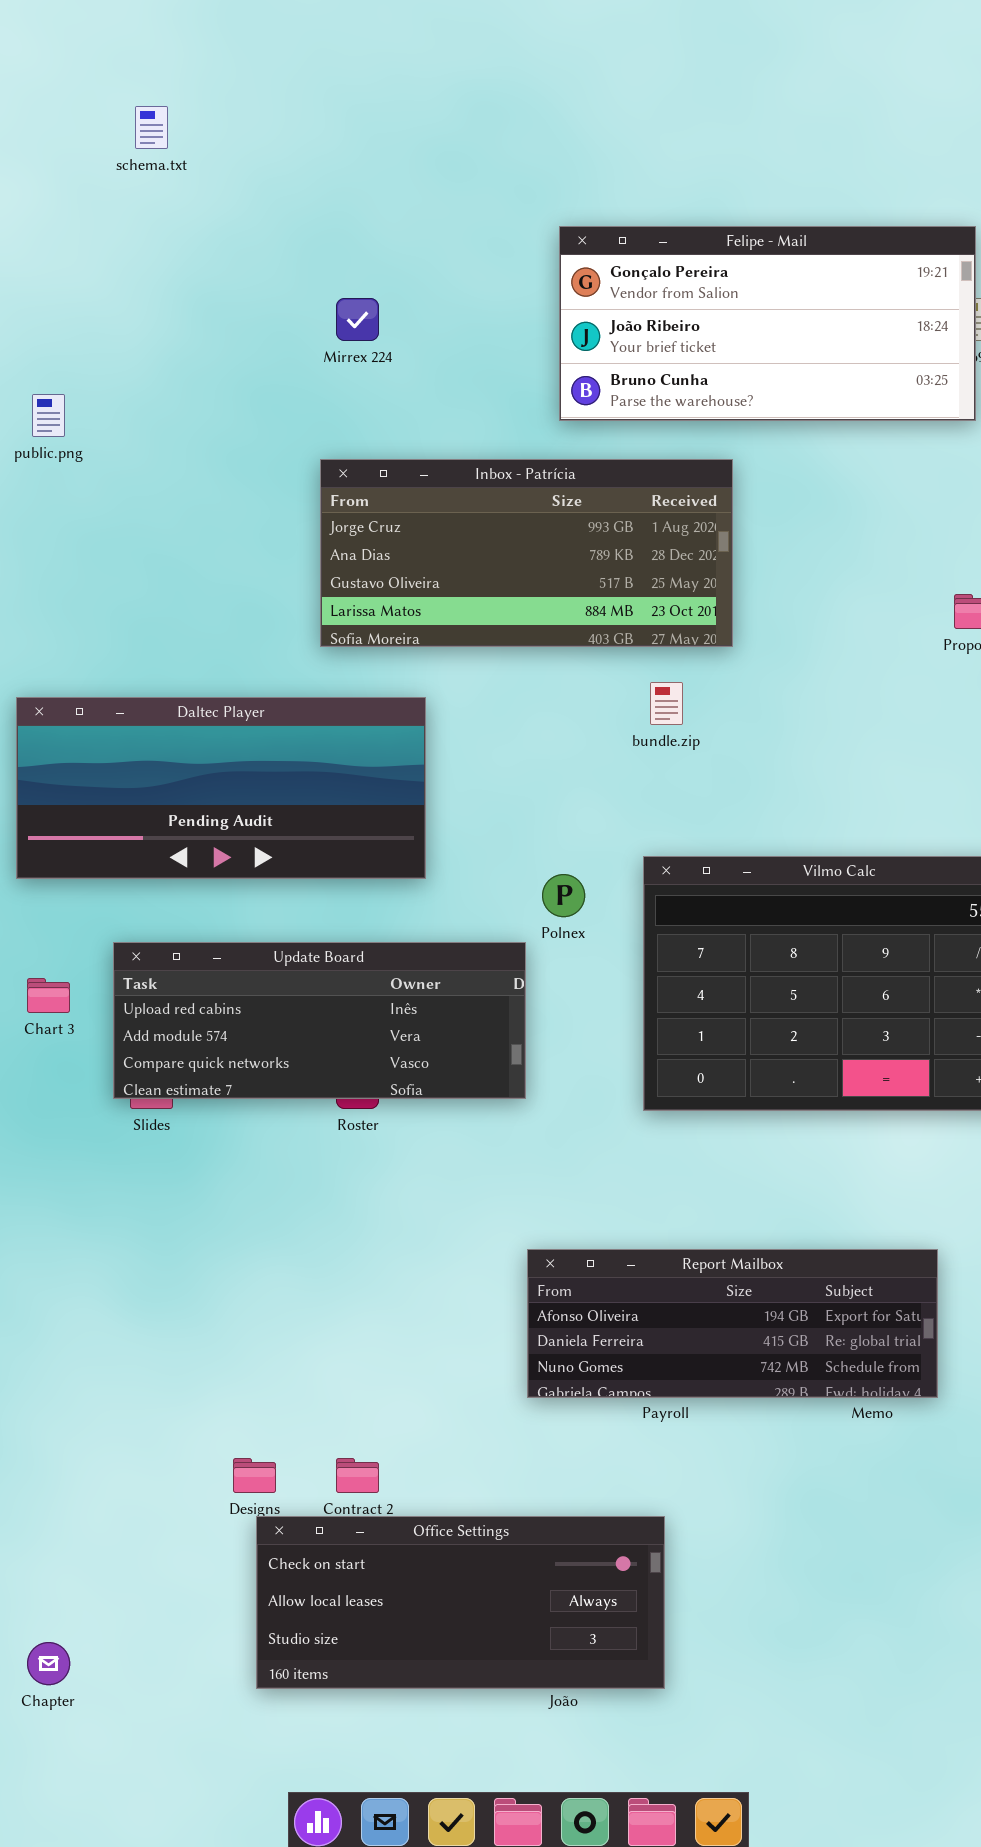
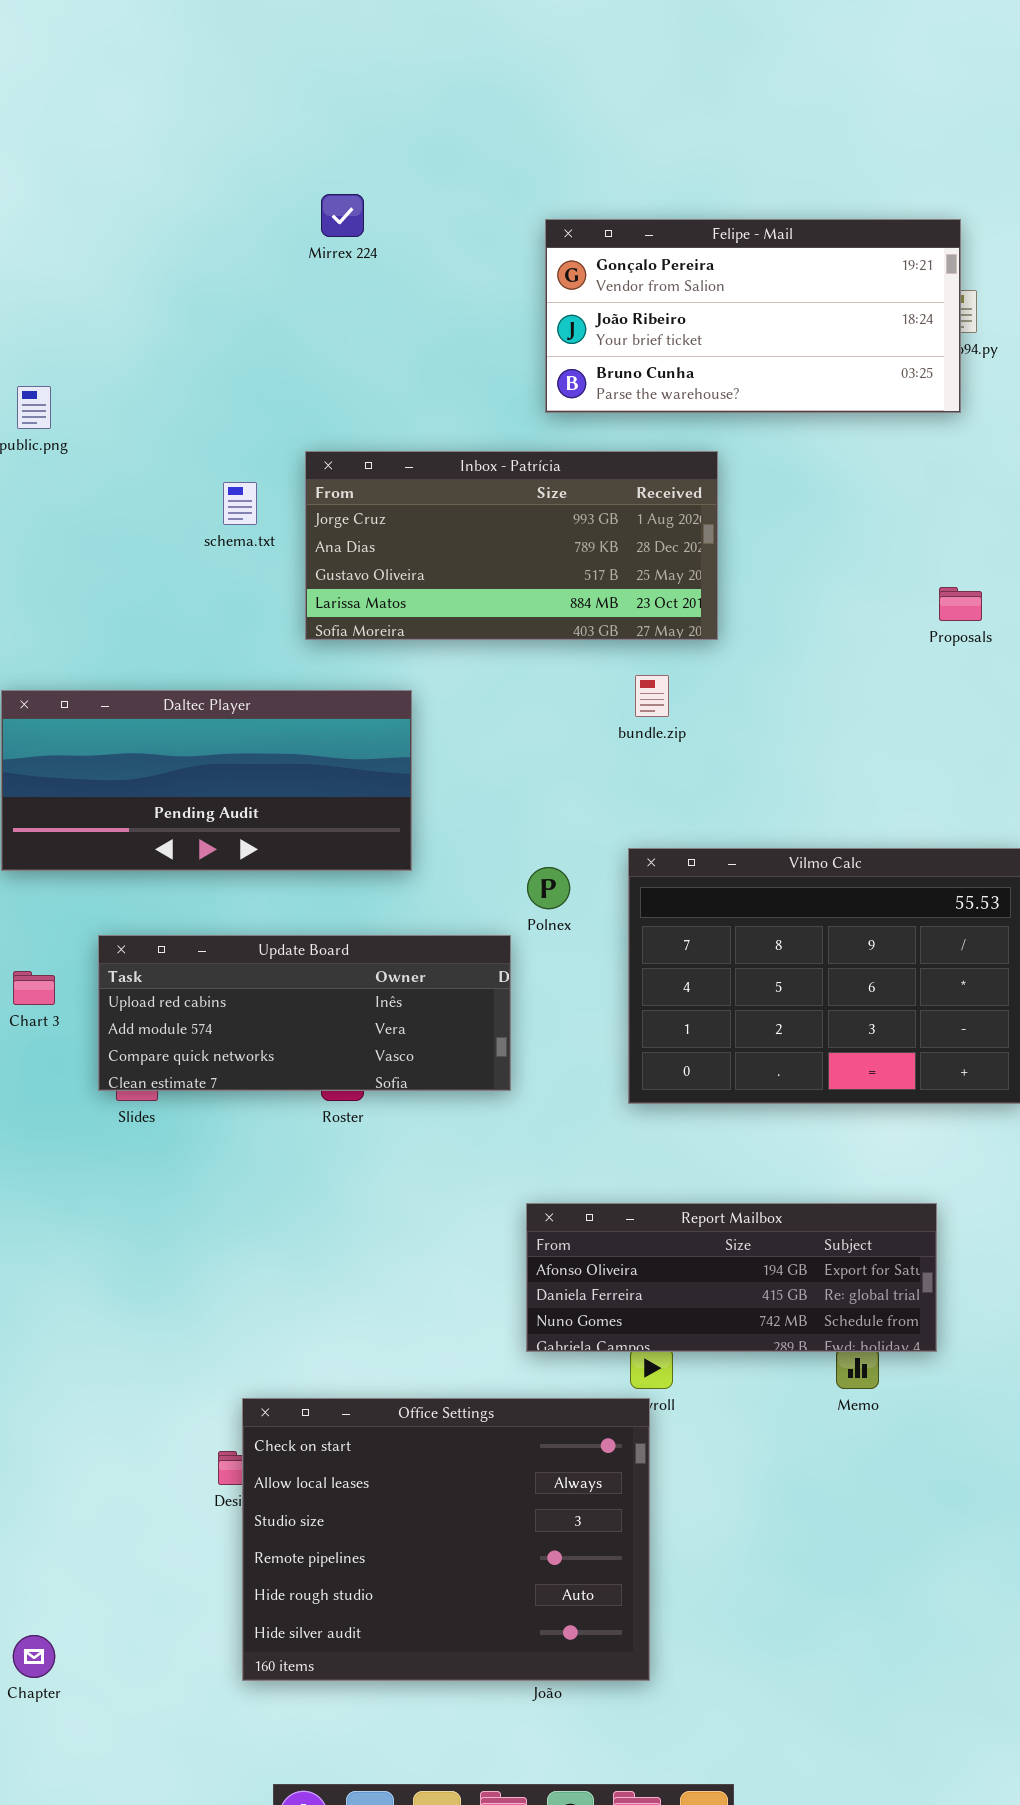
schema.txt: [135,106,168,149] -> [223,482,257,525], moved
Mirrex 224: [336,298,379,341] -> [321,194,364,237], moved
Report Mailbox: [527,1249,938,1398] -> [526,1203,937,1352], moved
Office Settings: [256,1516,665,1689] -> [242,1398,650,1681], resized

